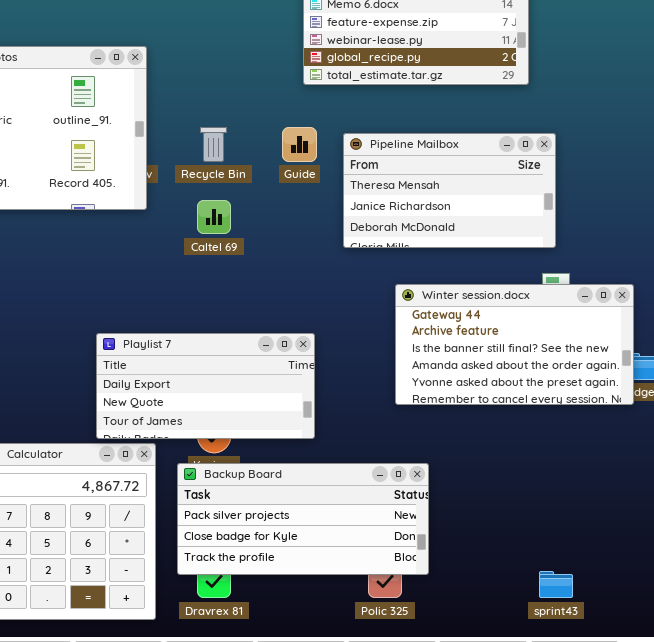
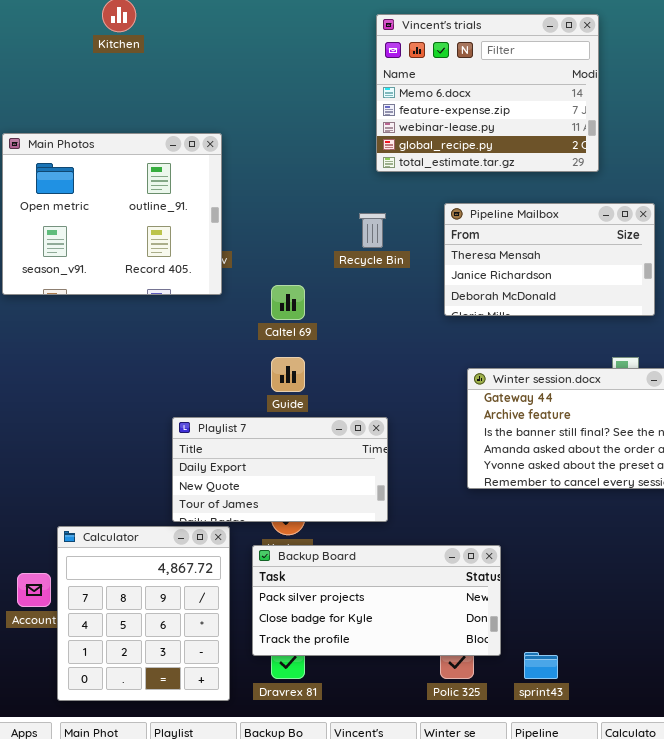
Recycle Bin: [200,127,227,162] -> [359,213,386,248], moved
Guide: [282,127,317,162] -> [271,357,305,392], moved
Pipeline Mailbox: [343,133,556,248] -> [444,203,655,316], moved
sprint43: [539,571,573,598] -> [524,652,558,679], moved

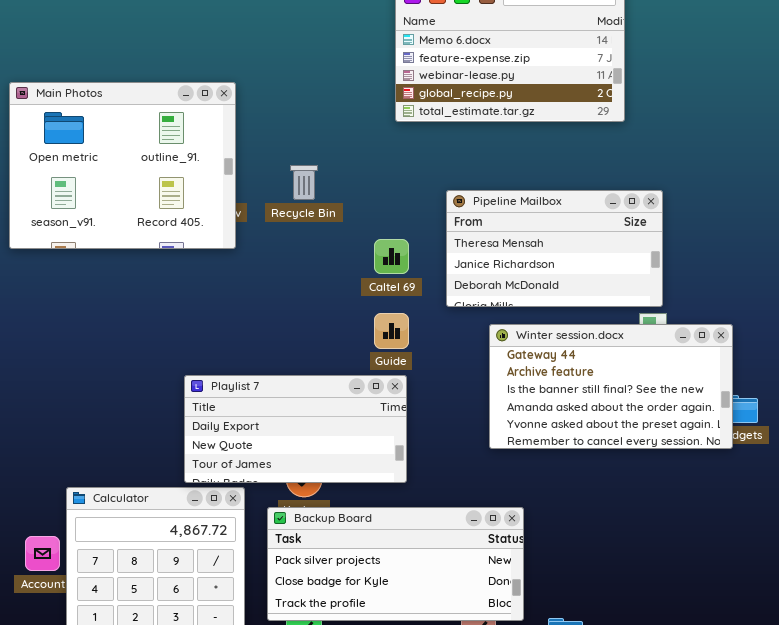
Pipeline Mailbox: [444,203,655,316] -> [446,190,663,307], moved
Recycle Bin: [359,213,386,248] -> [290,165,318,200], moved
Caltel 69: [271,285,305,320] -> [374,239,409,274], moved
Guide: [271,357,305,392] -> [374,313,409,349], moved

